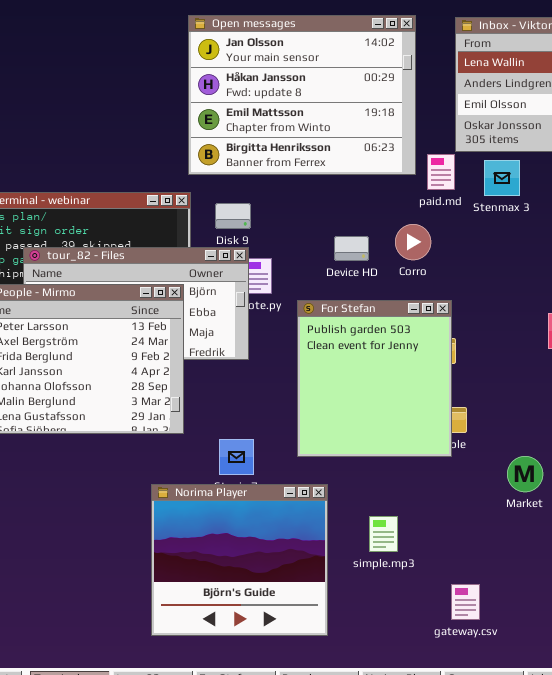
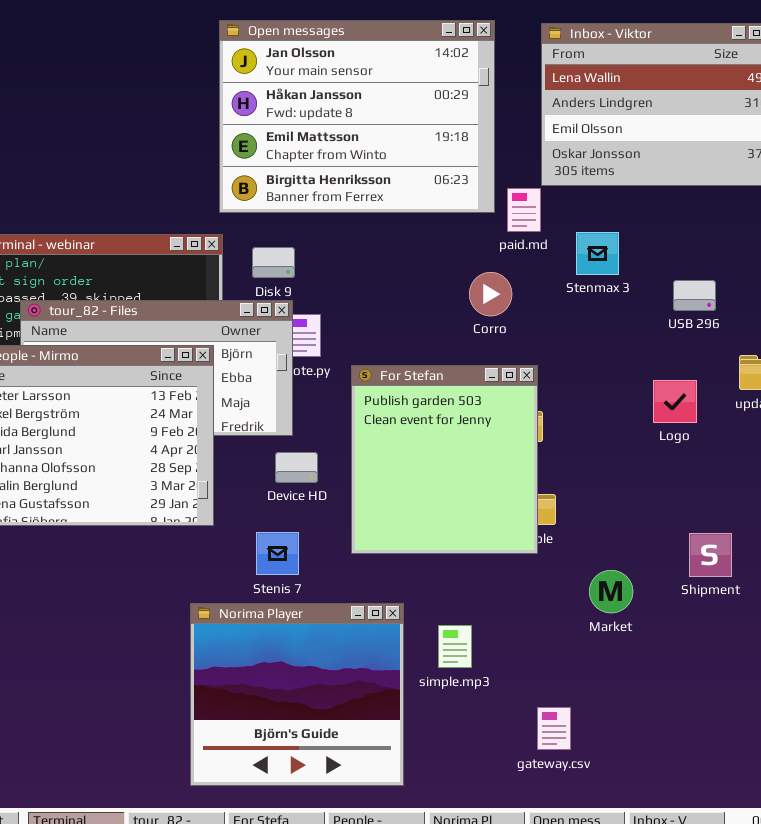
Stenmax 3: [484,160,520,196] -> [576,232,619,275], moved
Device HD: [334,236,369,261] -> [275,452,318,483], moved
Market: [507,456,543,492] -> [589,570,633,613], moved
Norima Player: [151,484,328,636] -> [190,603,404,786], moved

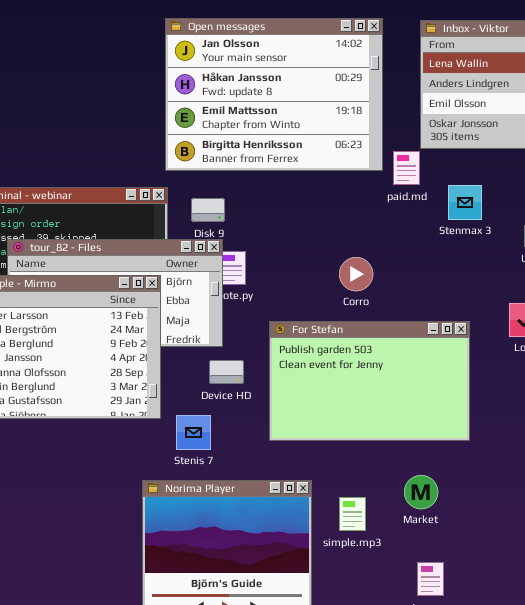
Corro: [469,272,512,316] -> [339,257,373,291], moved
For Stefan: [351,365,538,554] -> [269,321,470,441], resized
Stenis 7: [256,532,299,575] -> [176,415,211,450], moved
Market: [589,570,633,613] -> [404,475,438,509], moved

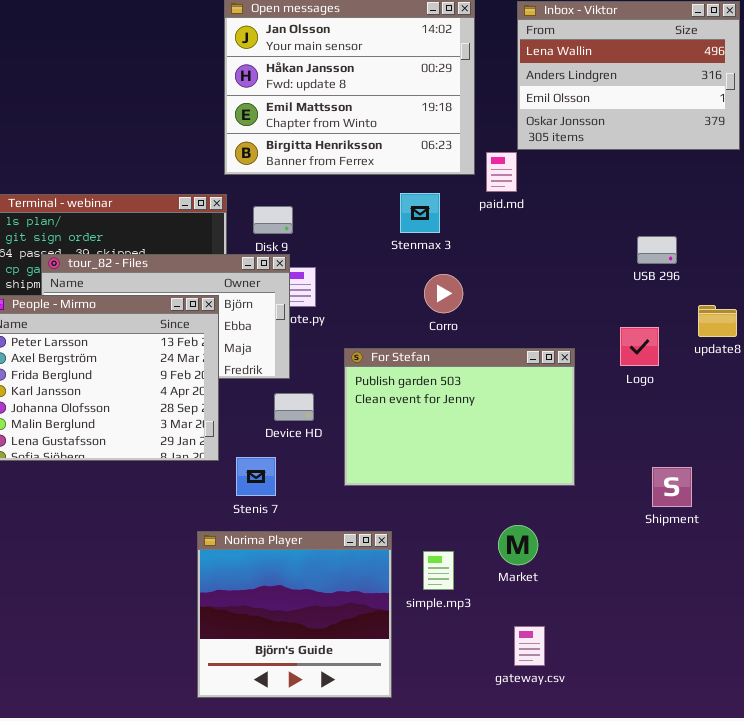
Stenmax 3: [448,185,482,220] -> [400,193,440,233], moved

